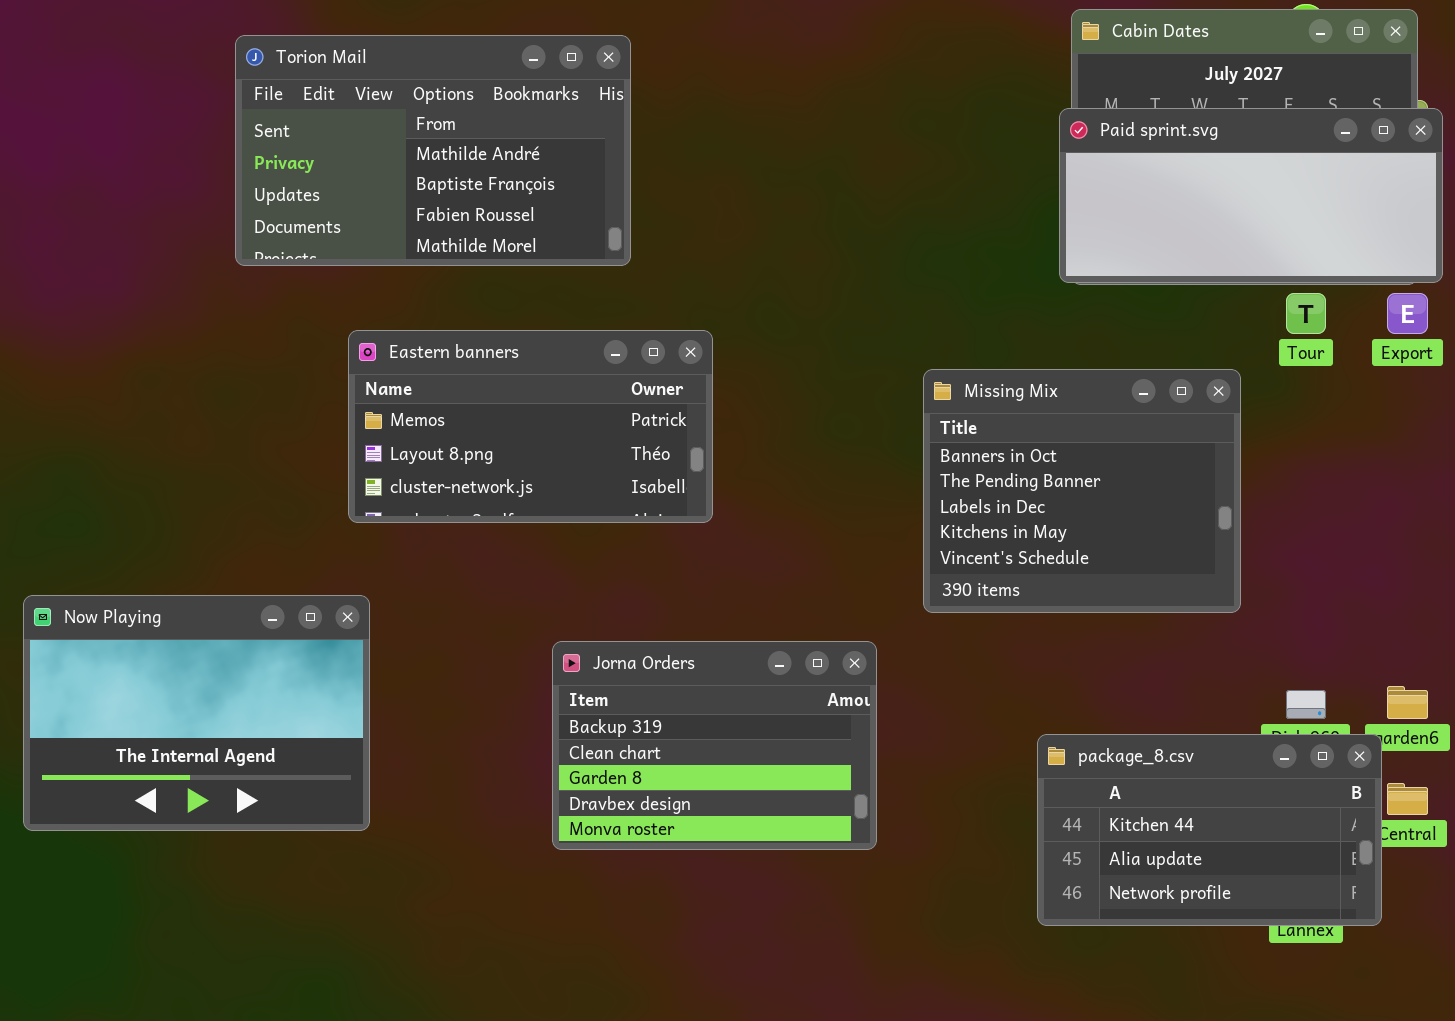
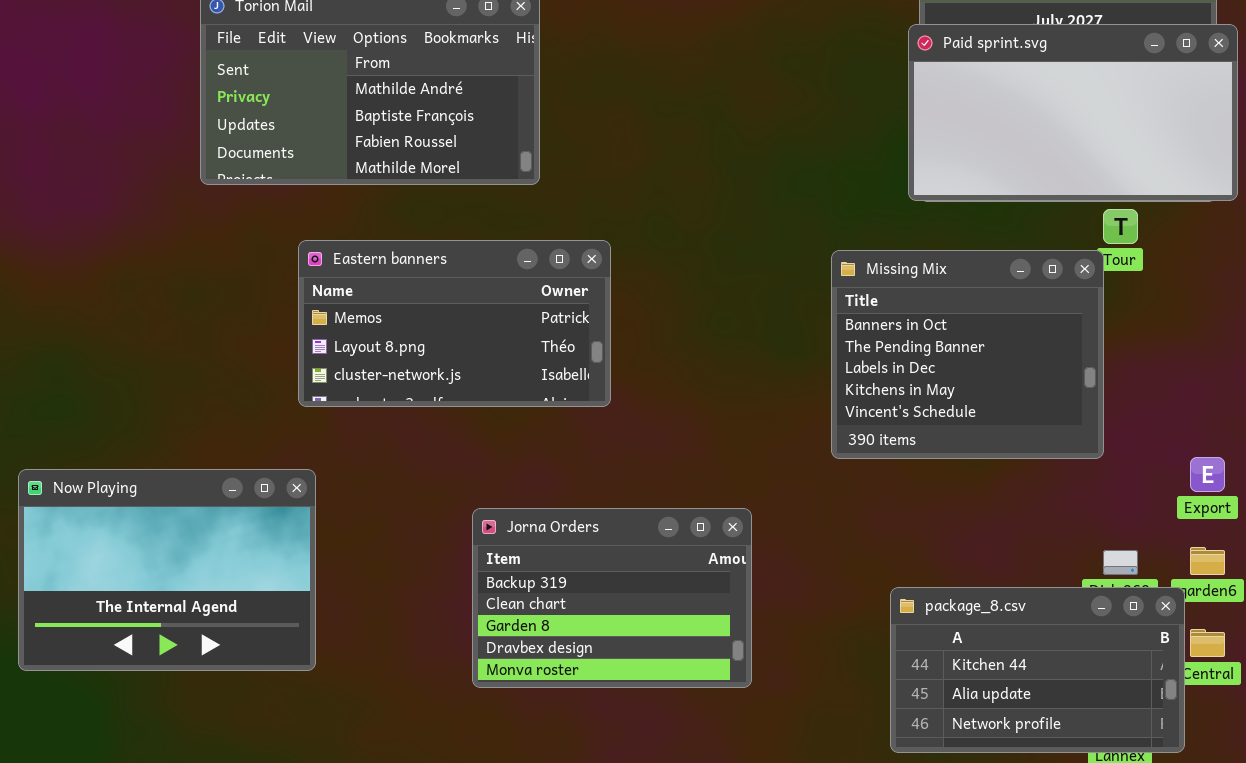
Paid sprint.svg: [1059,108,1443,283] -> [908,24,1238,201], resized
Export: [1387,293,1428,334] -> [1190,457,1225,492], moved
Missing Mix: [923,369,1241,613] -> [831,250,1104,459], moved

